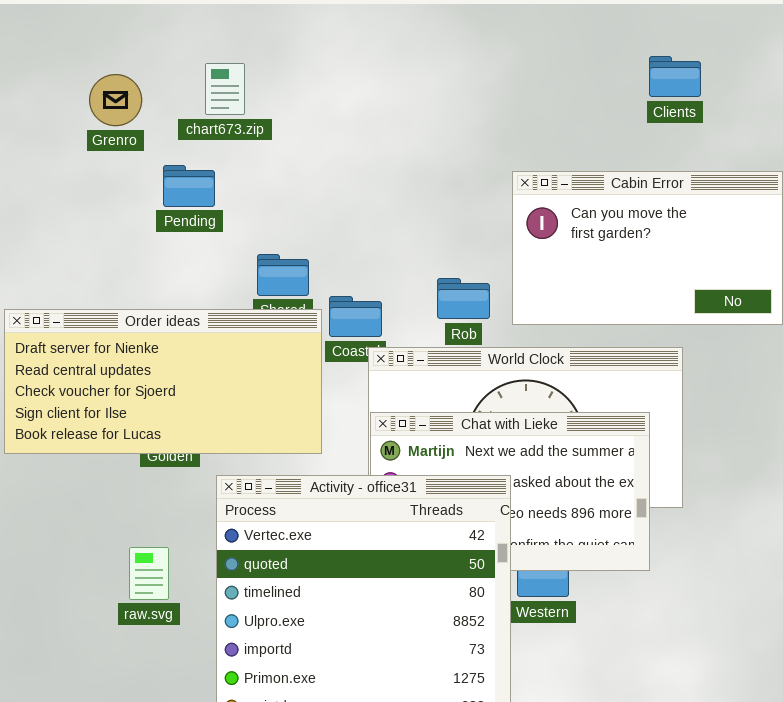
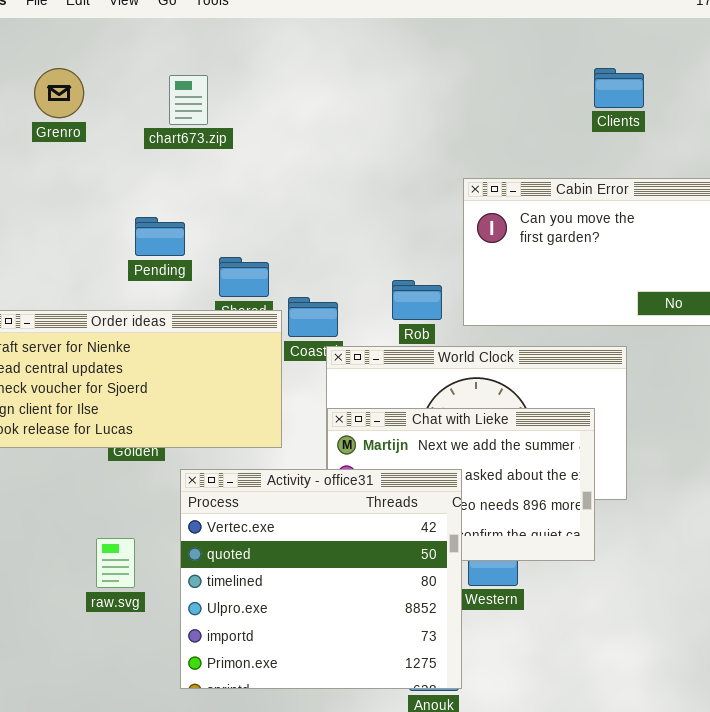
Grenro: [89,74,142,126] -> [34,68,84,118], moved
Pending: [163,165,215,207] -> [135,217,185,256], moved

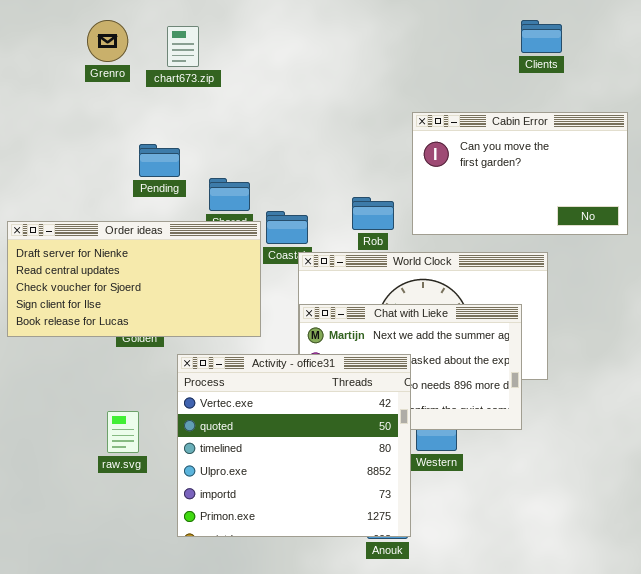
Grenro: [34,68,84,118] -> [87,20,128,62], moved

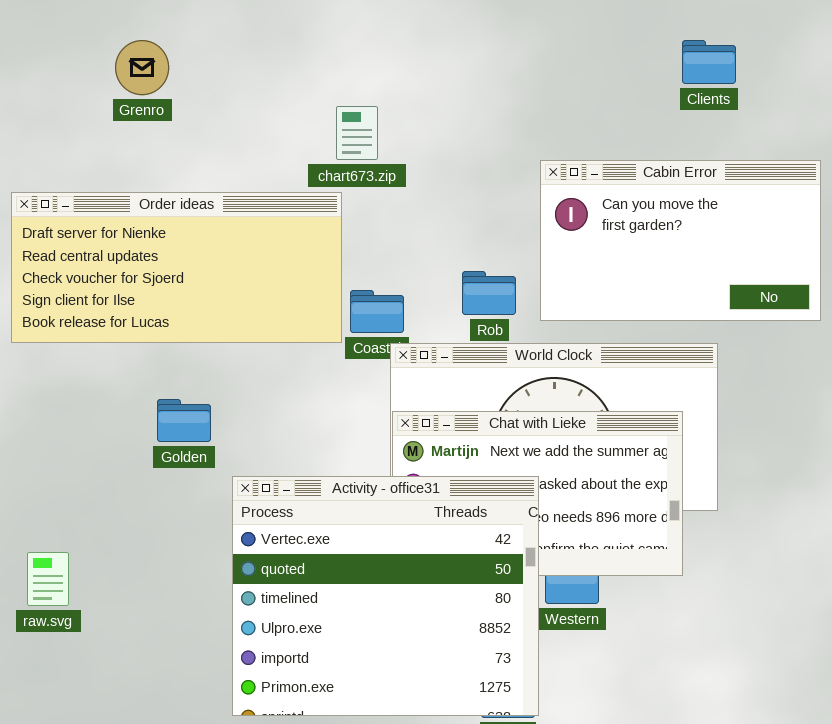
chart673.zip: [167,26,199,67] -> [336,106,378,160], moved
Order ideas: [7,221,261,337] -> [11,192,342,343], moved
raw.svg: [107,411,139,453] -> [27,552,69,606], moved

